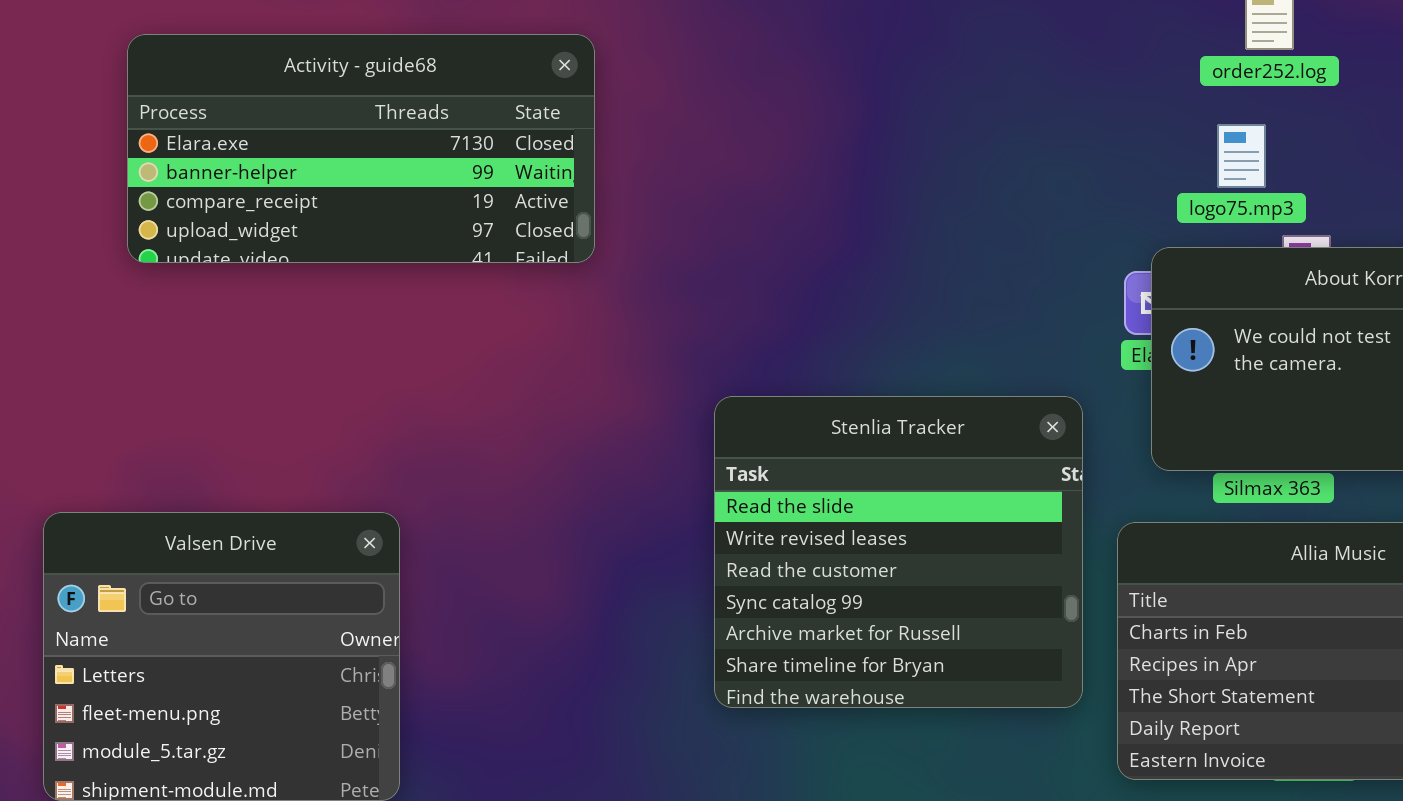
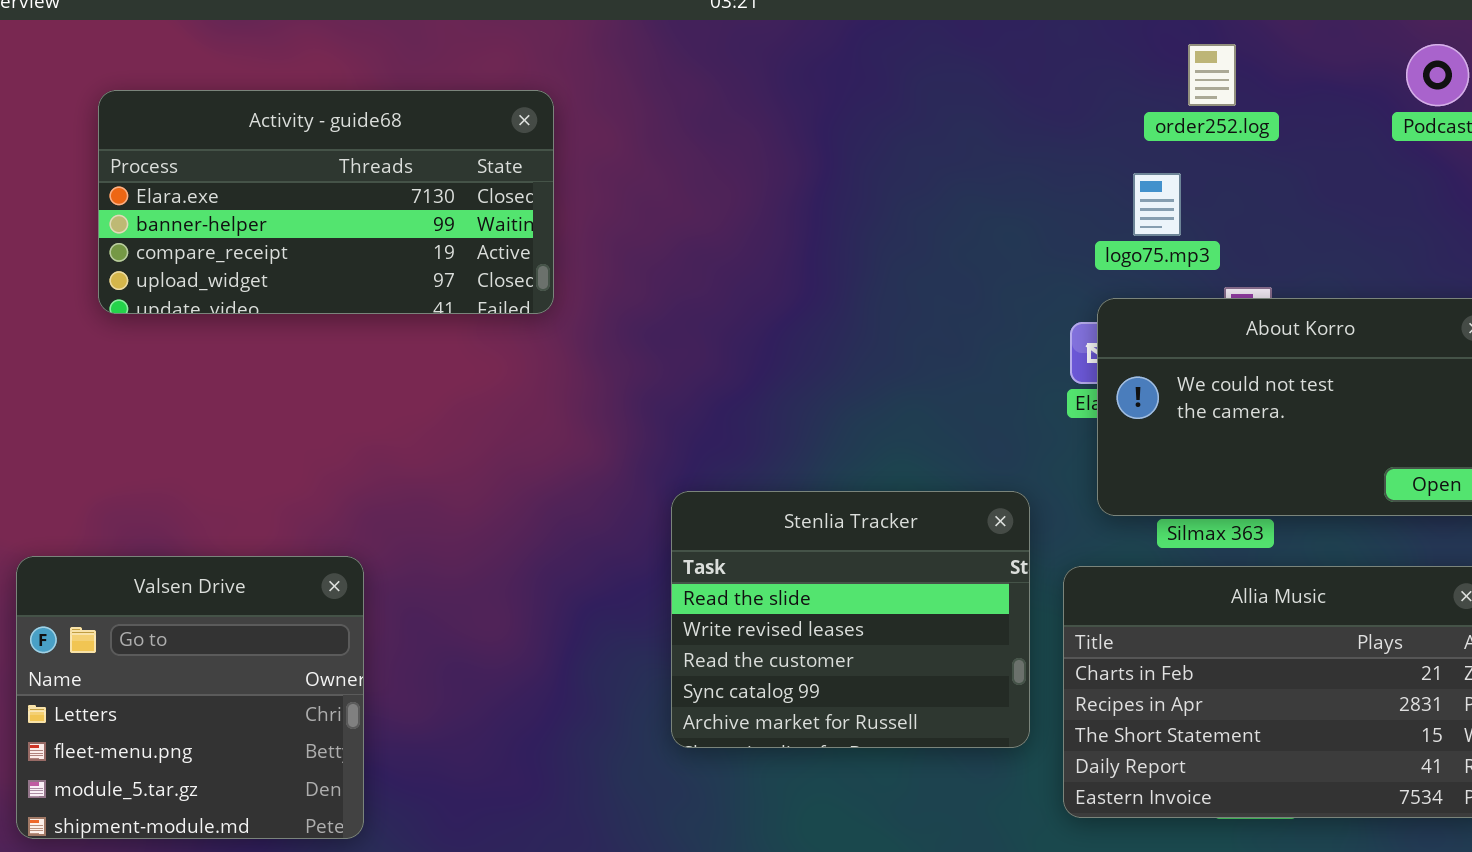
logo75.mp3: [1217,124,1266,188] -> [1133,173,1181,236], moved
Stenlia Tracker: [714,396,1083,708] -> [671,491,1030,748], resized

